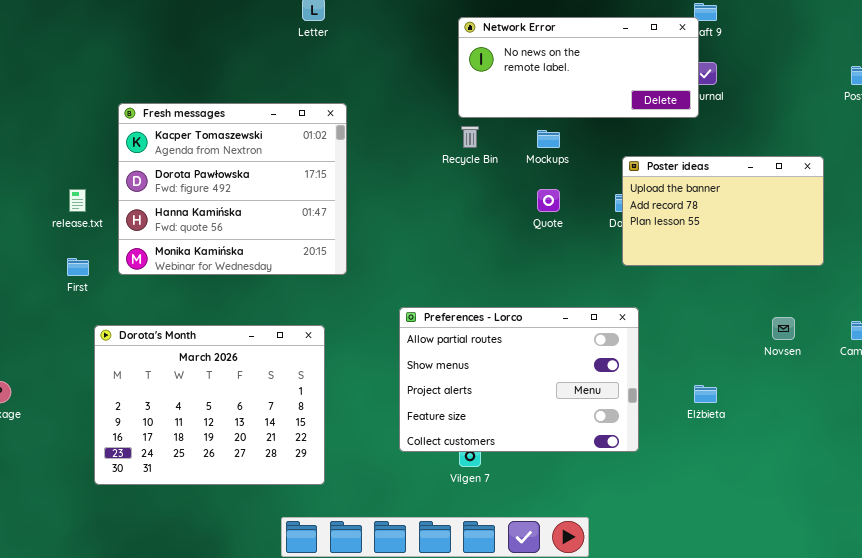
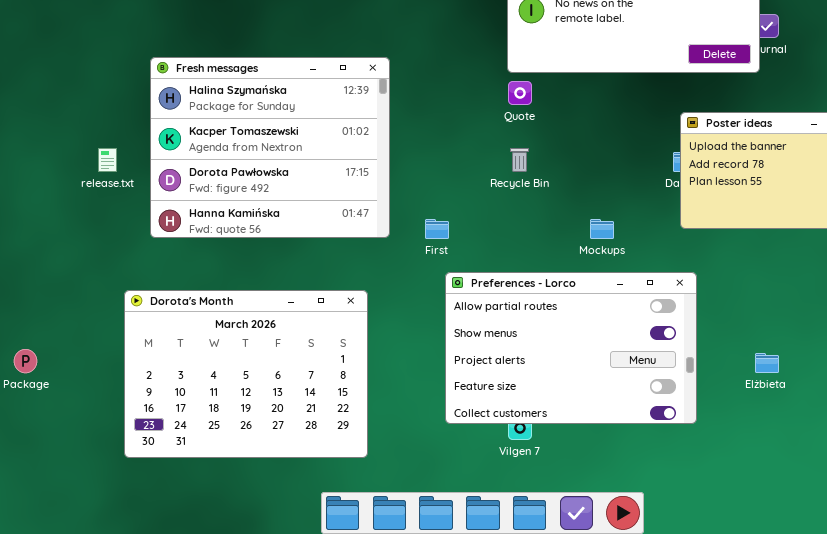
Fresh messages: [118,103,347,275] -> [150,57,390,238], scrolled up 1 row
Recycle Bin: [461,126,479,148] -> [510,148,529,172], moved
Mockups: [537,130,560,148] -> [590,219,614,239], moved
Quote: [537,189,560,212] -> [508,81,532,105], moved
First: [67,258,89,276] -> [425,219,449,239], moved

